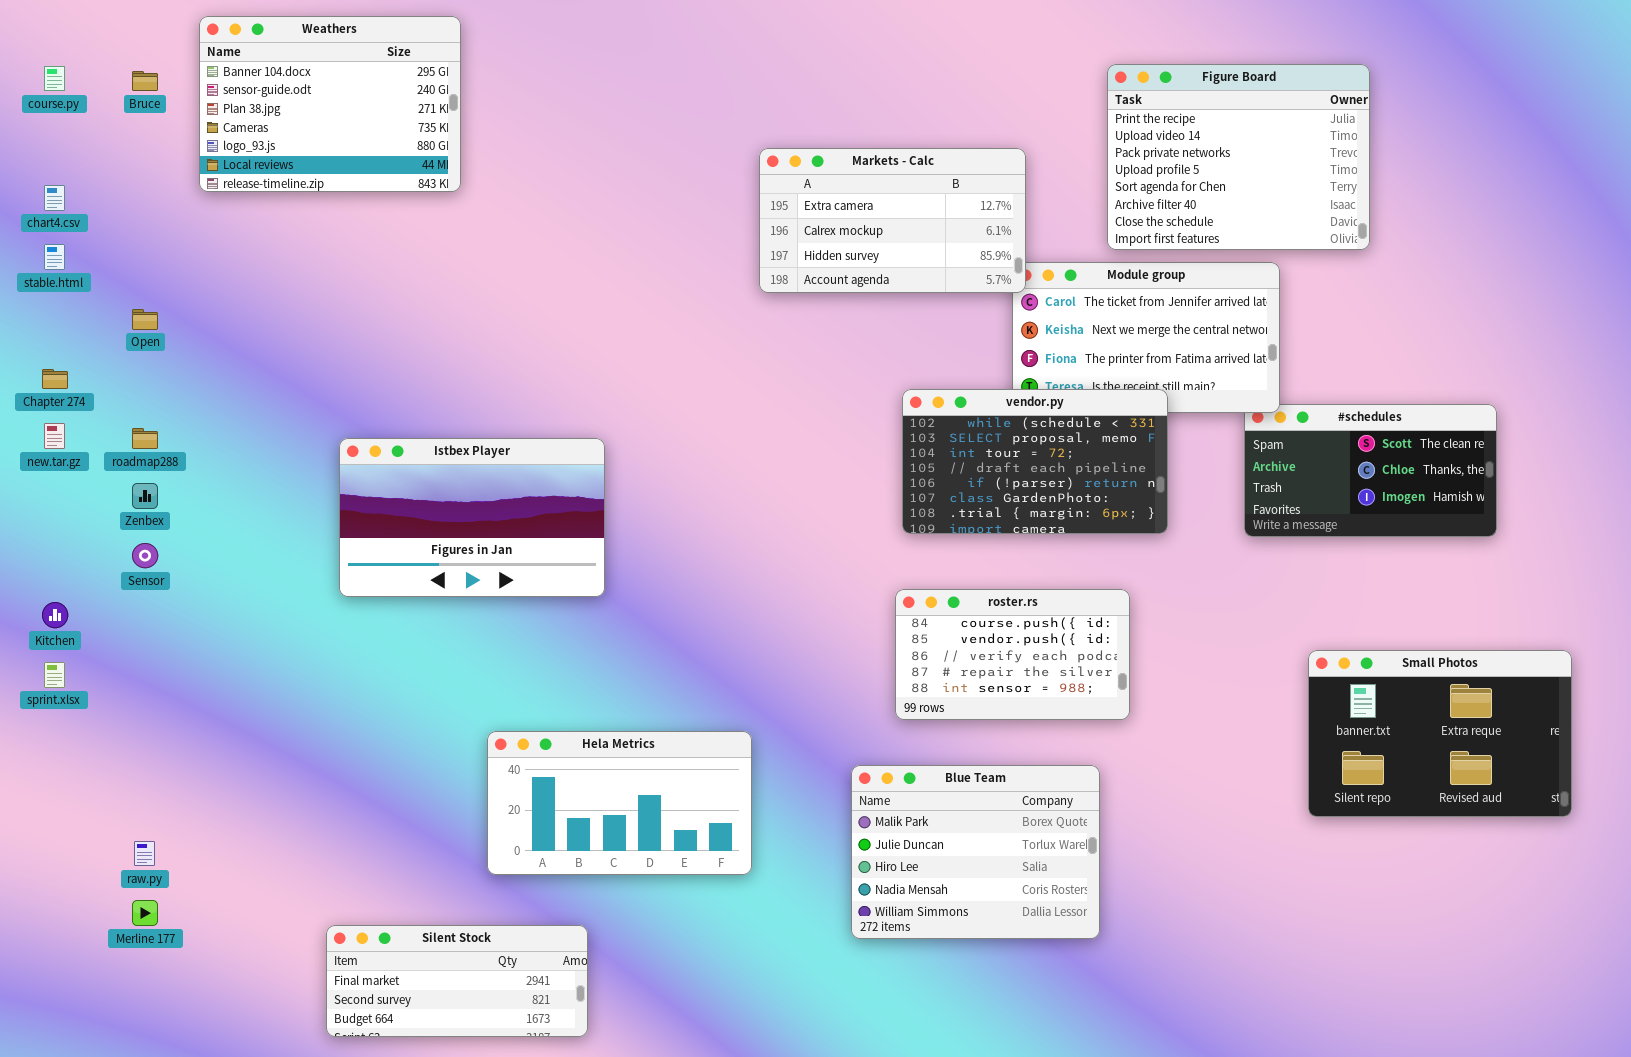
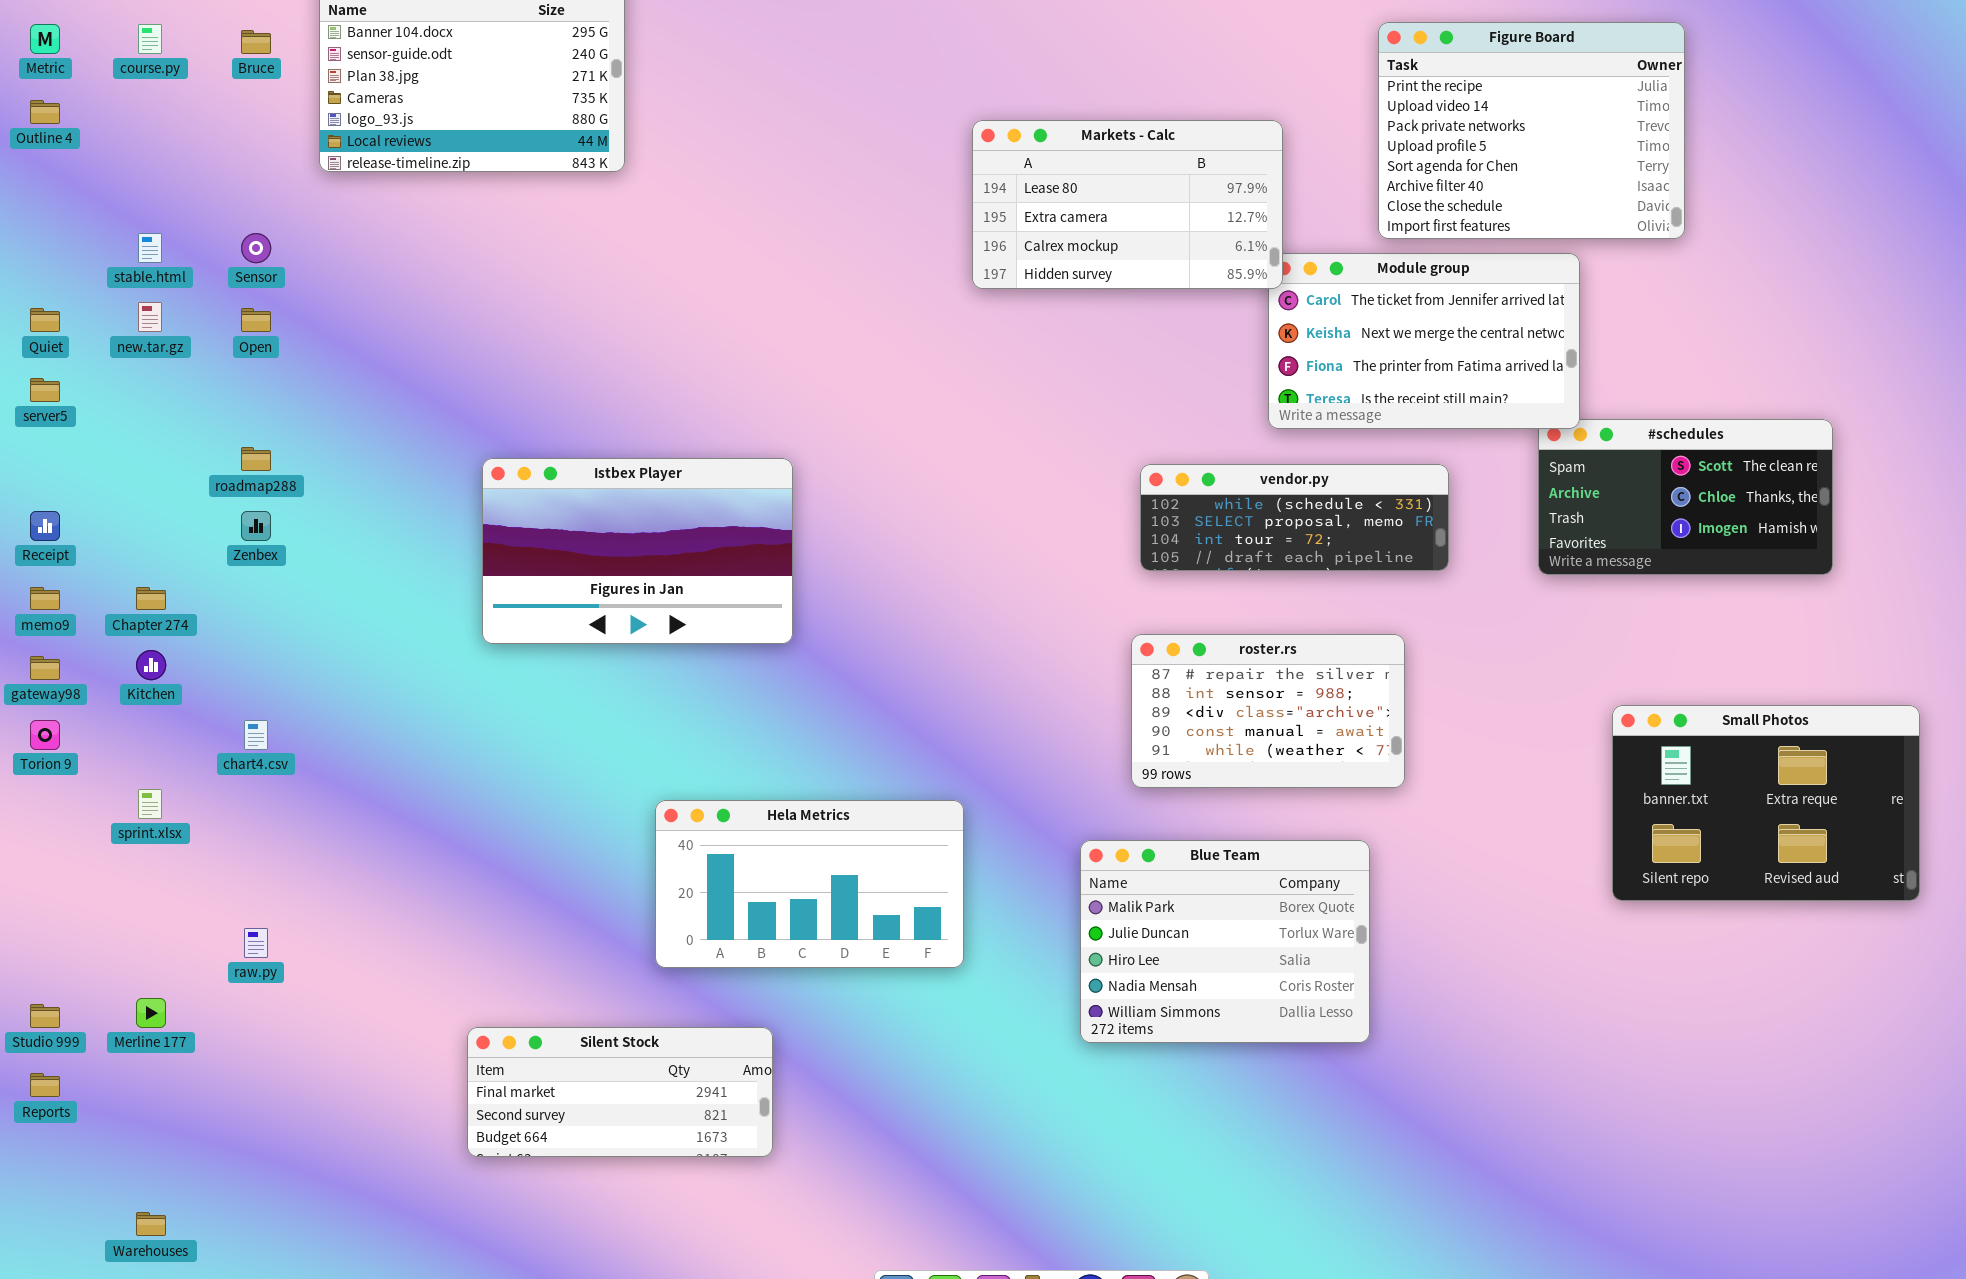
Markets - Calc: [759,148,1026,293] -> [972,120,1283,289], scrolled up 1 row
chart4.csv: [44,185,65,211] -> [244,720,268,750], moved
Chapter 274: [42,369,68,389] -> [136,587,166,610], moved
vendor.py: [902,389,1168,534] -> [1140,464,1449,571], resized
new.tar.gz: [44,423,65,449] -> [138,302,162,332], moved
Sensor: [132,543,158,568] -> [241,233,271,263], moved
roster.rs: [895,589,1130,720] -> [1131,634,1405,788], scrolled down 3 rows
sprint.xlsx: [44,662,65,688] -> [138,789,162,819], moved
Merline 177: [132,900,158,926] -> [136,998,166,1028], moved

